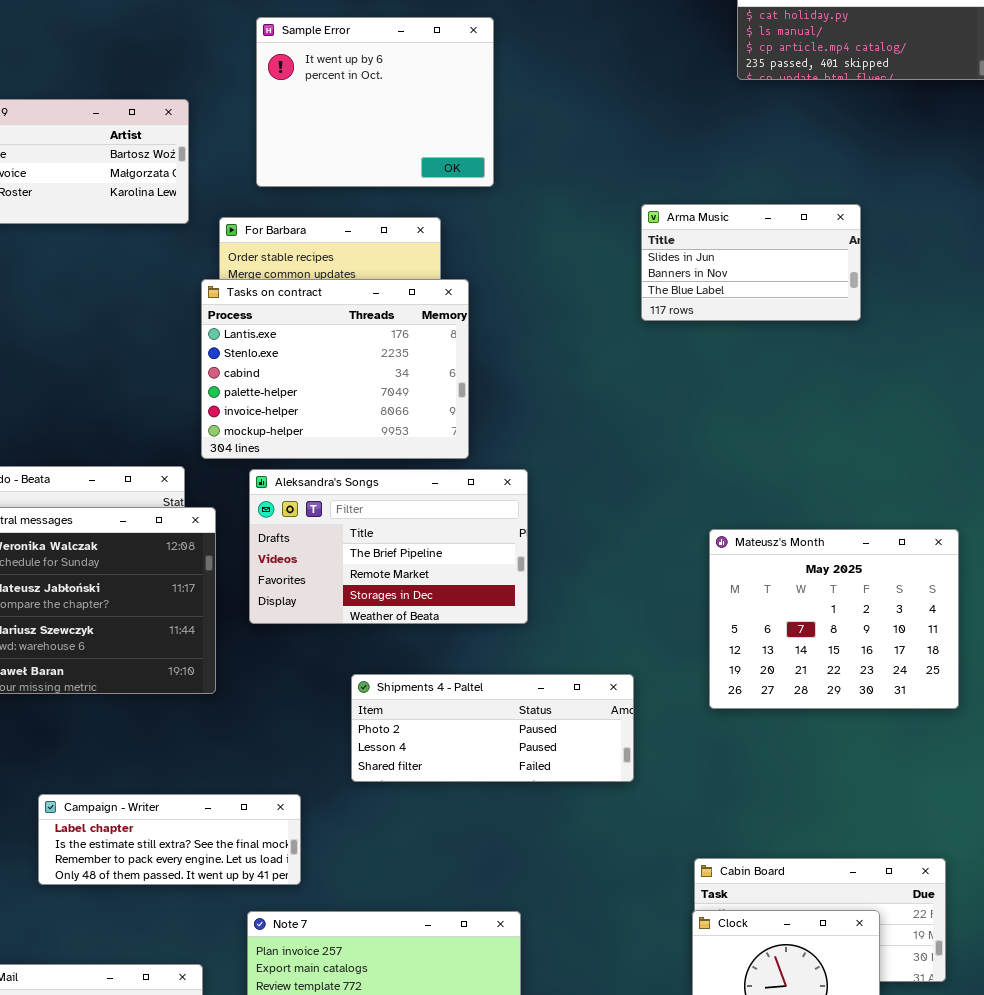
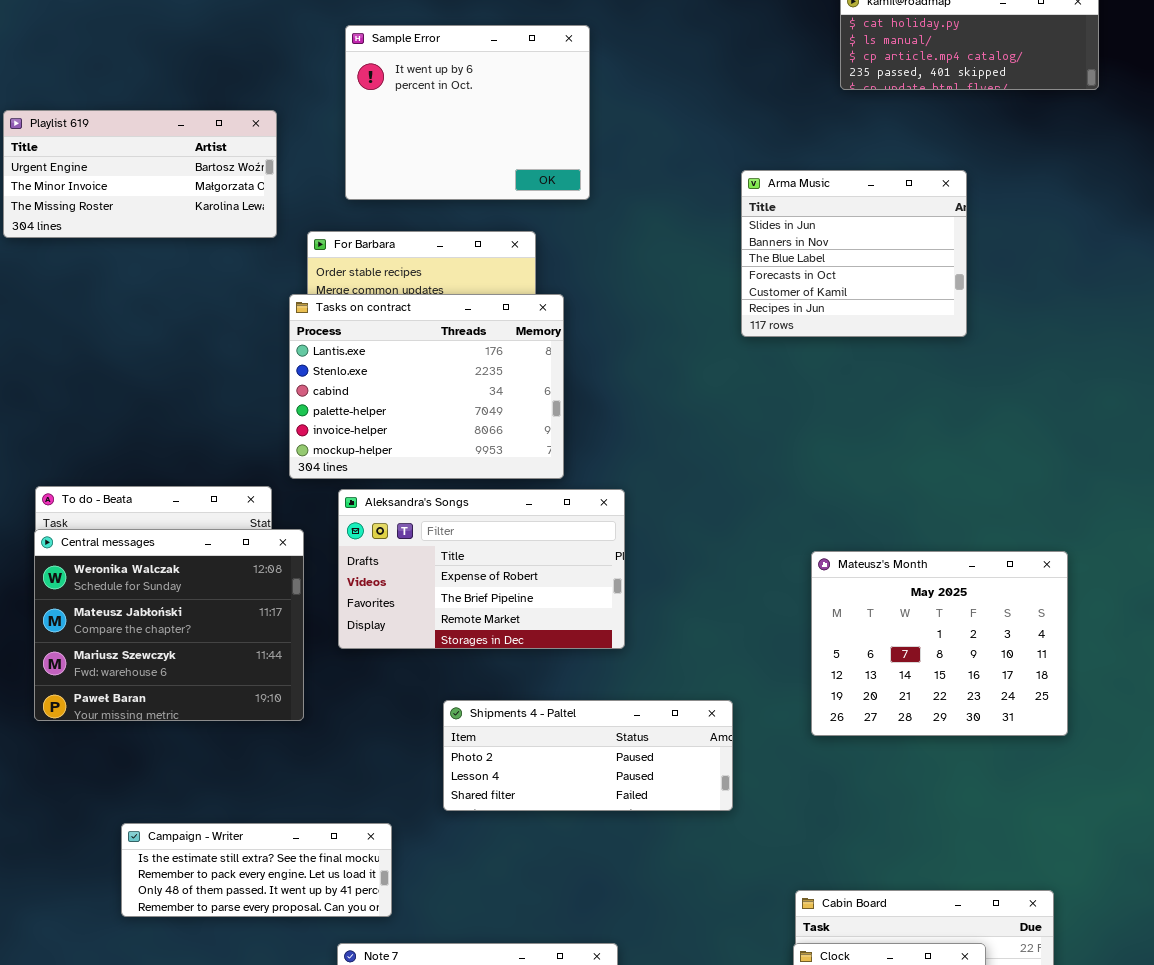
Arma Music: [641,204,861,321] -> [741,170,967,337], resized
Aleksandra's Songs: [249,469,528,624] -> [338,489,625,649], scrolled up 1 row
Campaign - Writer: [38,794,301,885] -> [121,823,392,917], scrolled down 1 row

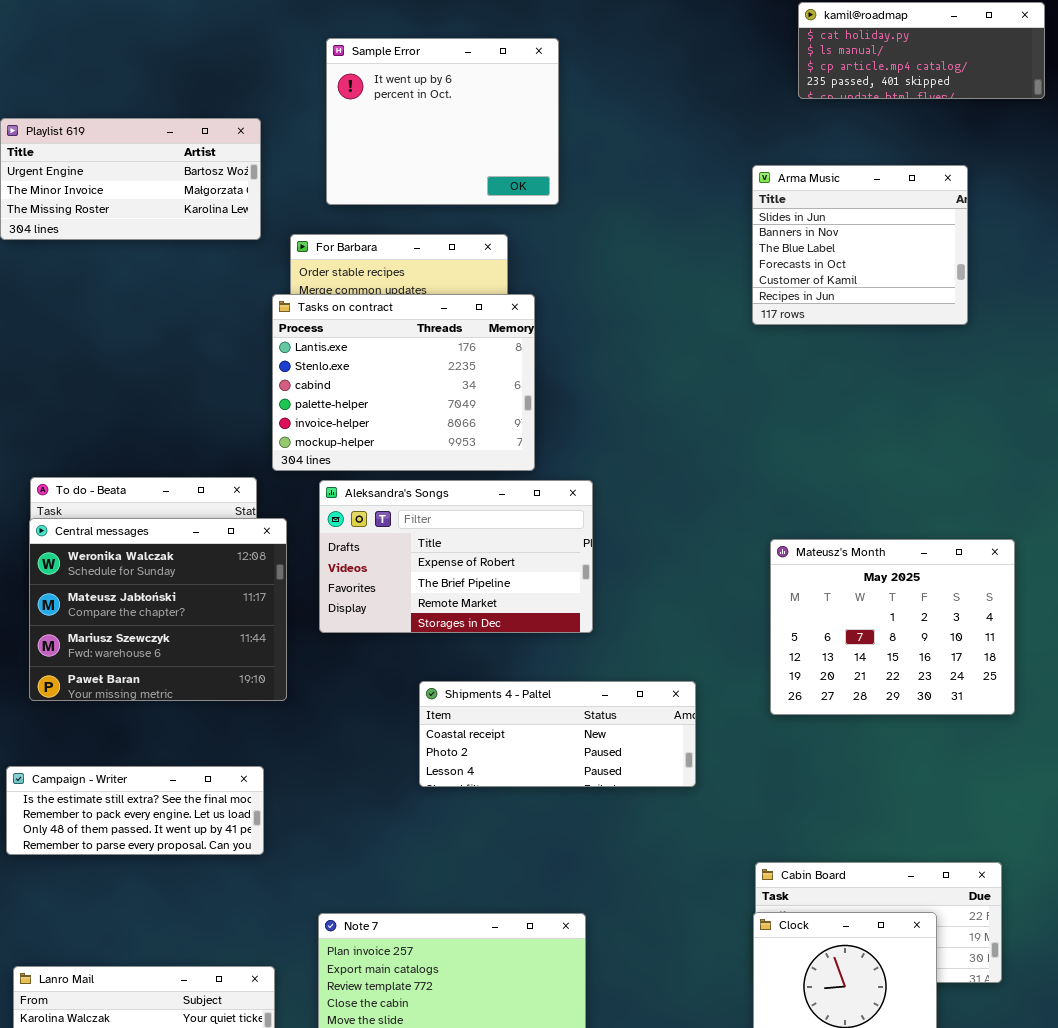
Arma Music: [741,170,967,337] -> [752,165,968,325], moved
Shipments 4 - Paltel: [443,700,733,811] -> [419,681,696,787], scrolled up 1 row
Campaign - Writer: [121,823,392,917] -> [6,766,264,855], moved

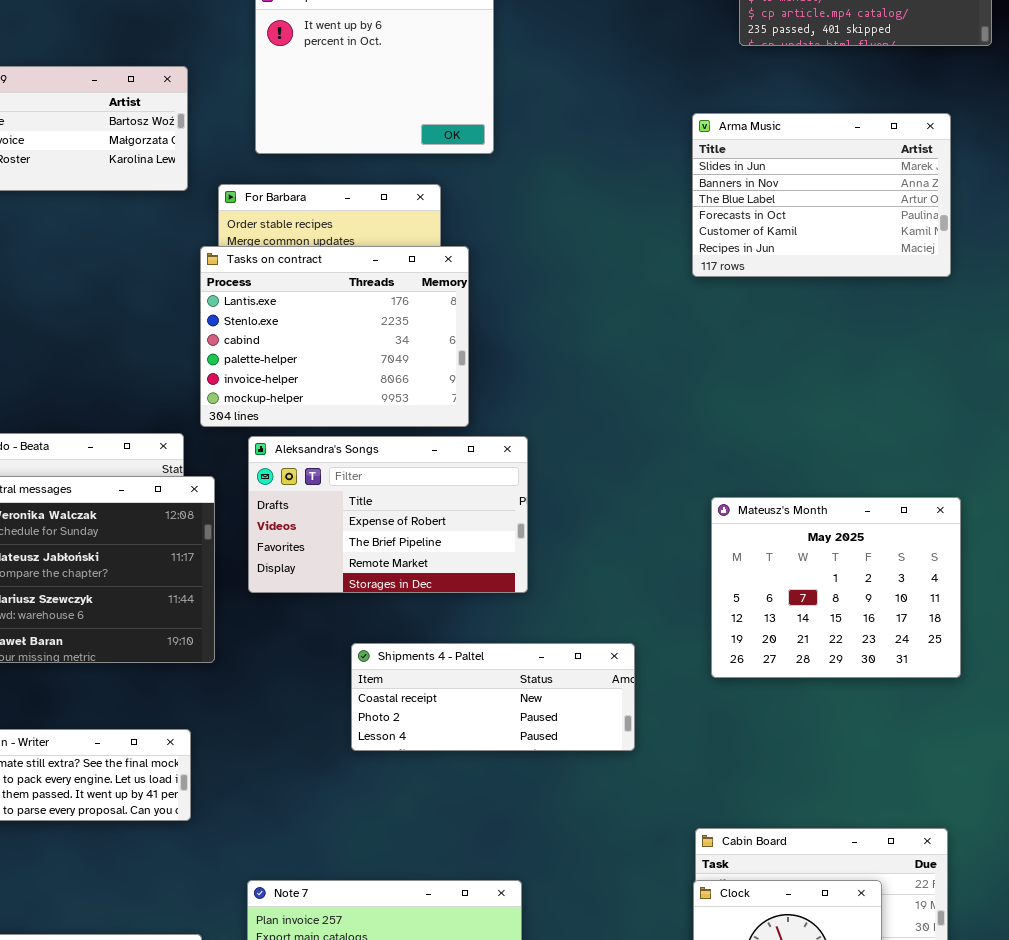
Arma Music: [752,165,968,325] -> [692,113,951,277], resized

